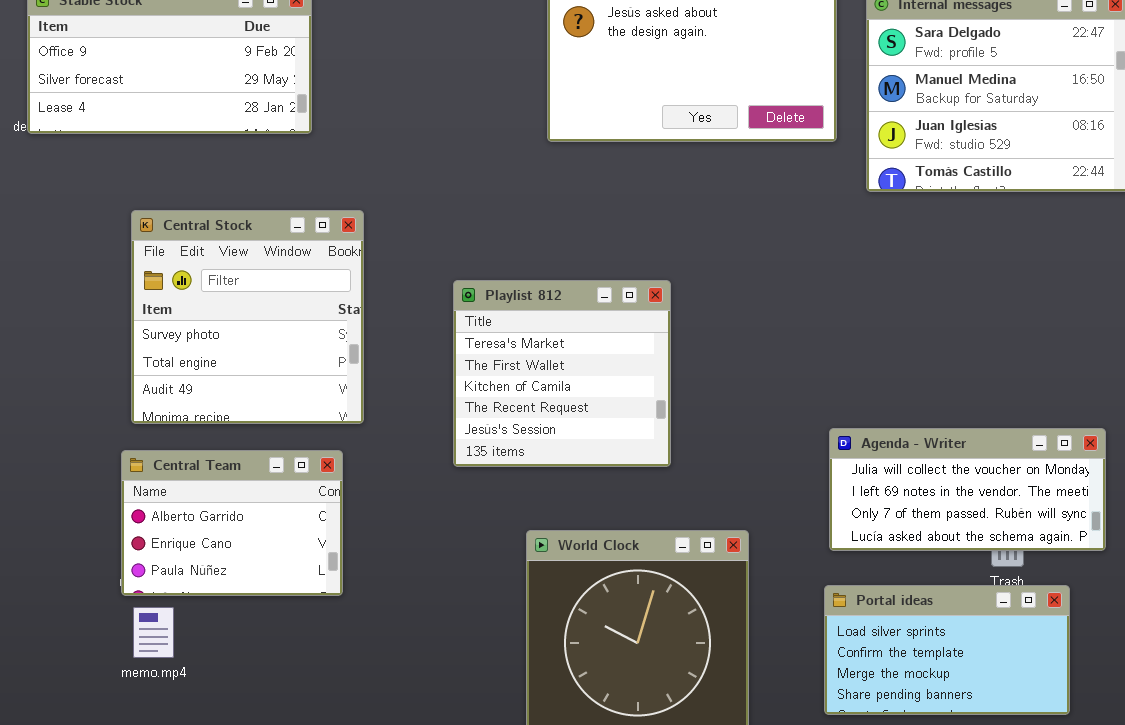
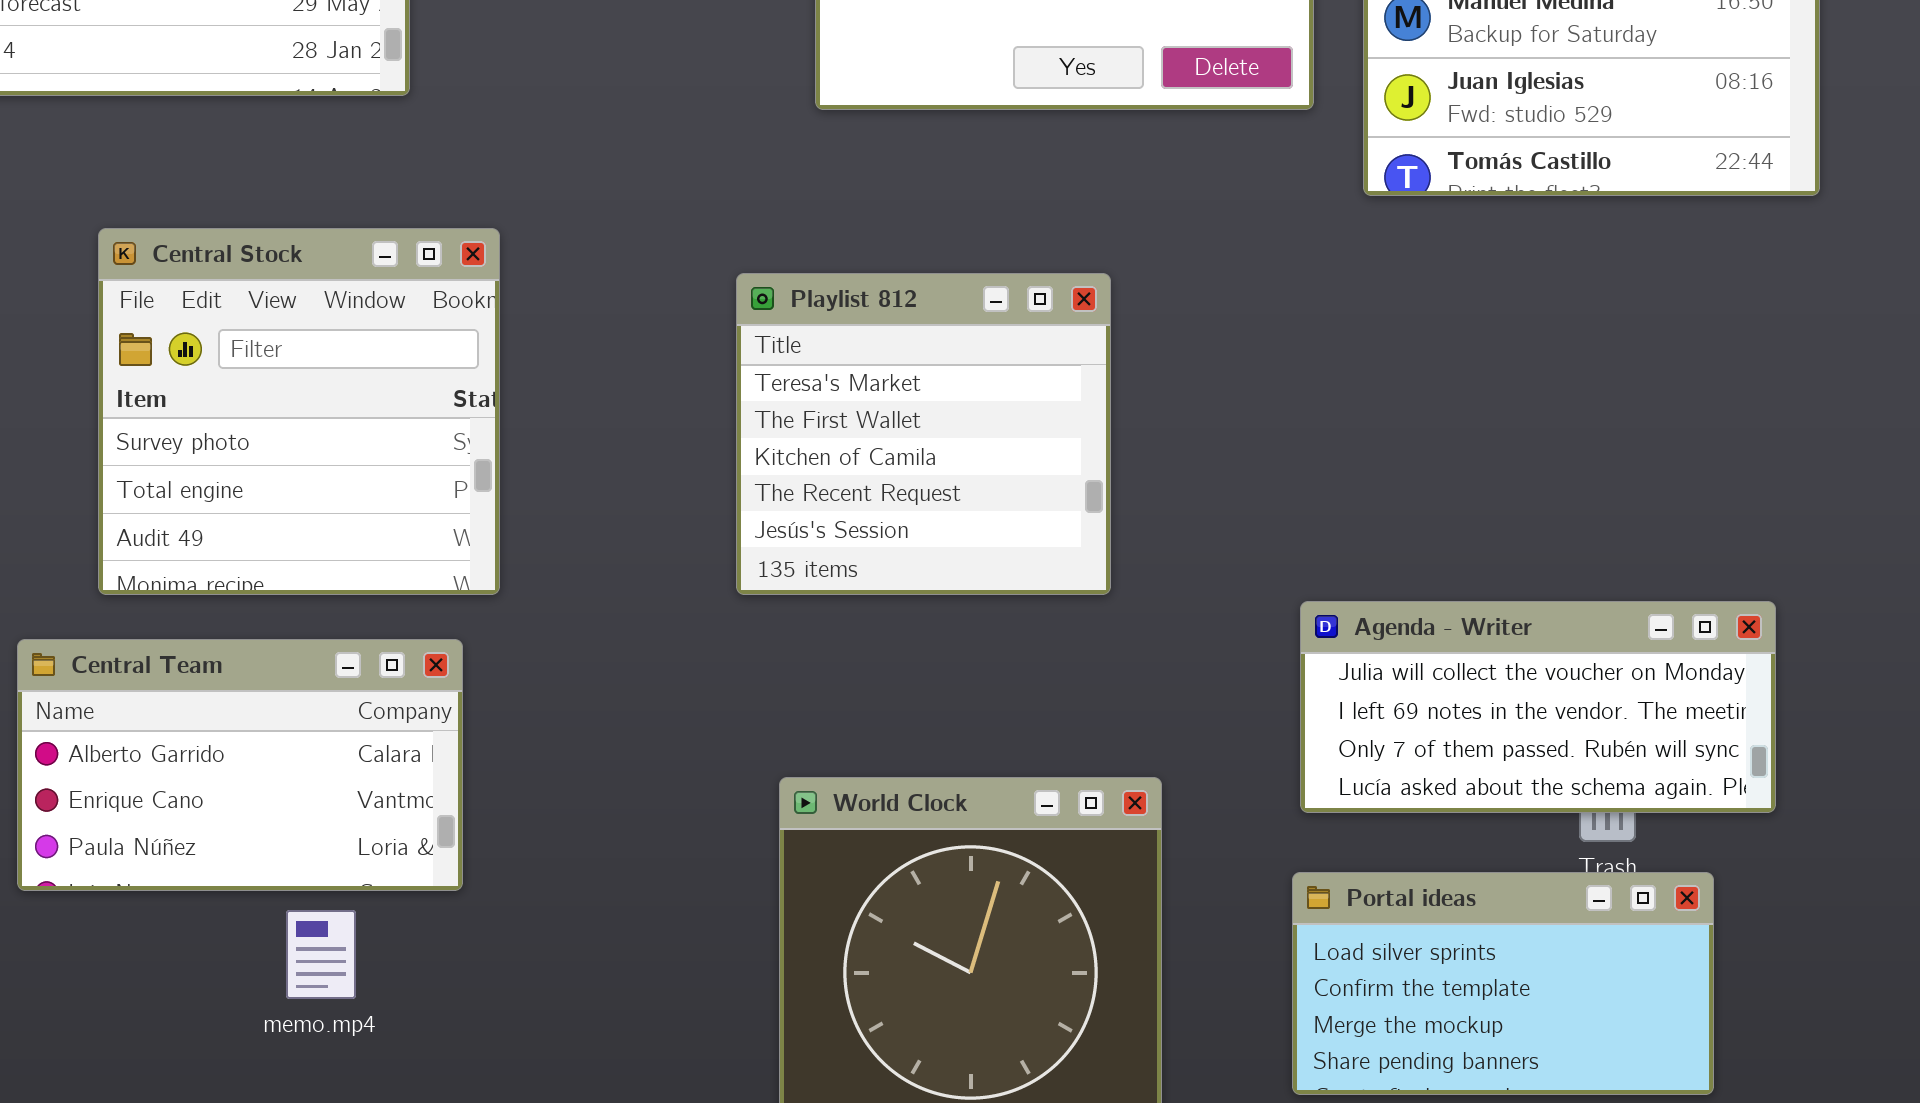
Playlist 812: [453,280,671,467] -> [736,273,1111,595], moved
Central Team: [121,450,343,596] -> [17,639,463,891], resized
memo.mp4: [133,607,174,658] -> [286,910,356,999], moved

